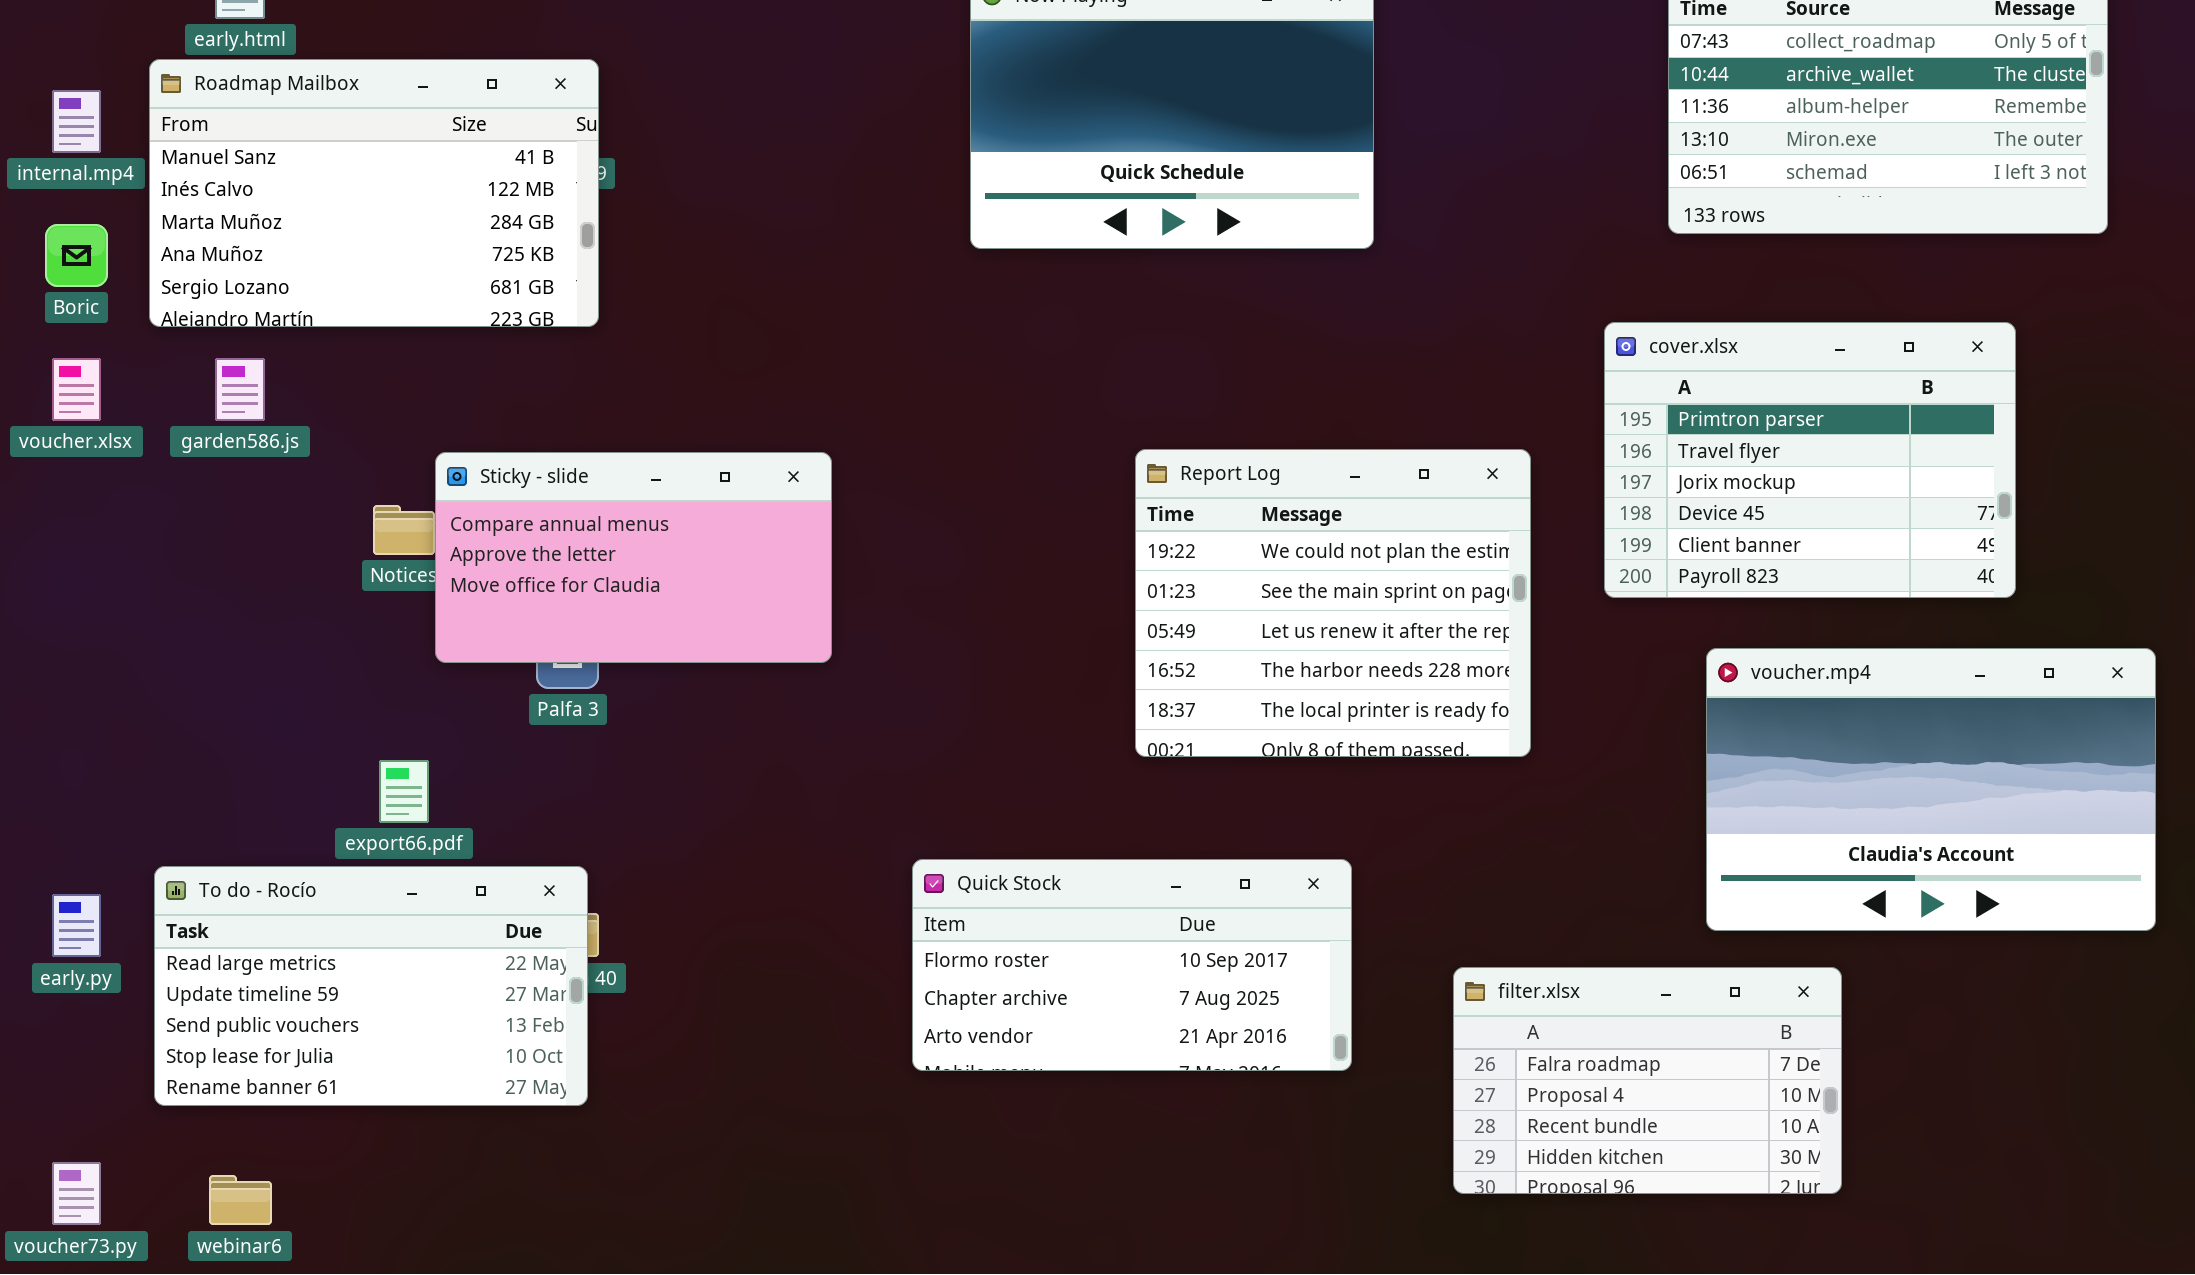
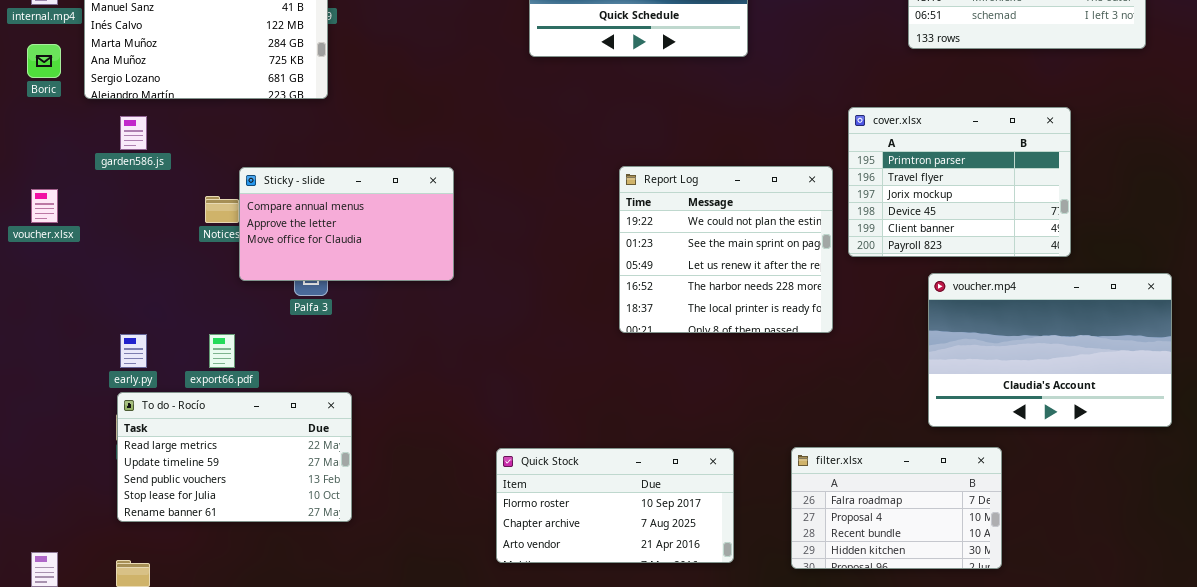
cover.xlsx: [1604,322,2016,598] -> [848,107,1071,257], moved
voucher.xlsx: [52,358,101,421] -> [31,189,58,223], moved
Quick Stock: [912,859,1352,1071] -> [496,448,734,563], moved
To do - Rocío: [154,866,588,1106] -> [117,392,352,522], moved
early.py: [52,894,101,957] -> [120,334,147,368], moved

